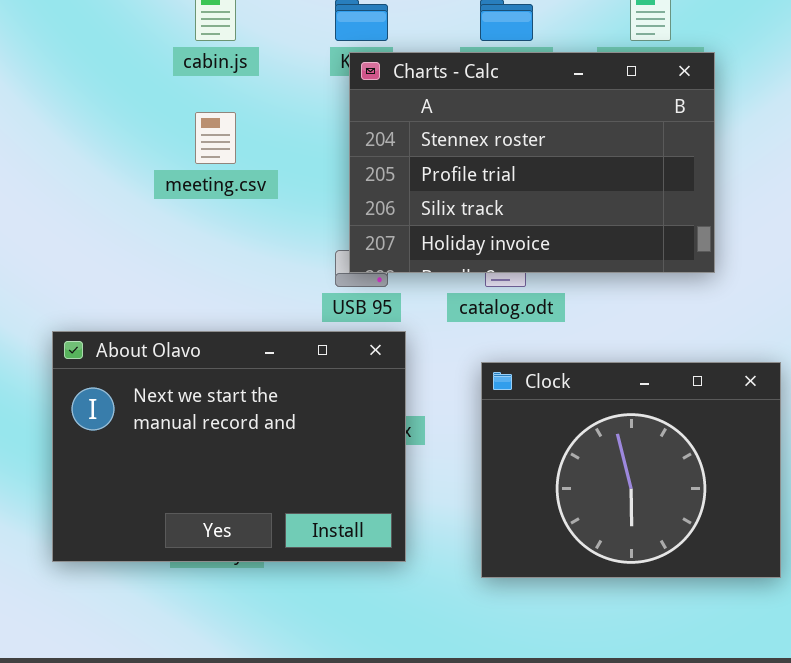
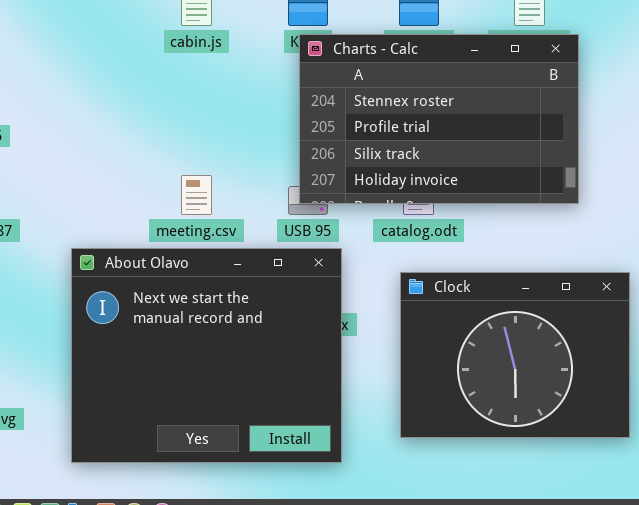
meeting.csv: [195,112,236,164] -> [181,175,212,215], moved
About Olavo: [52,331,406,562] -> [71,248,342,463], resized

